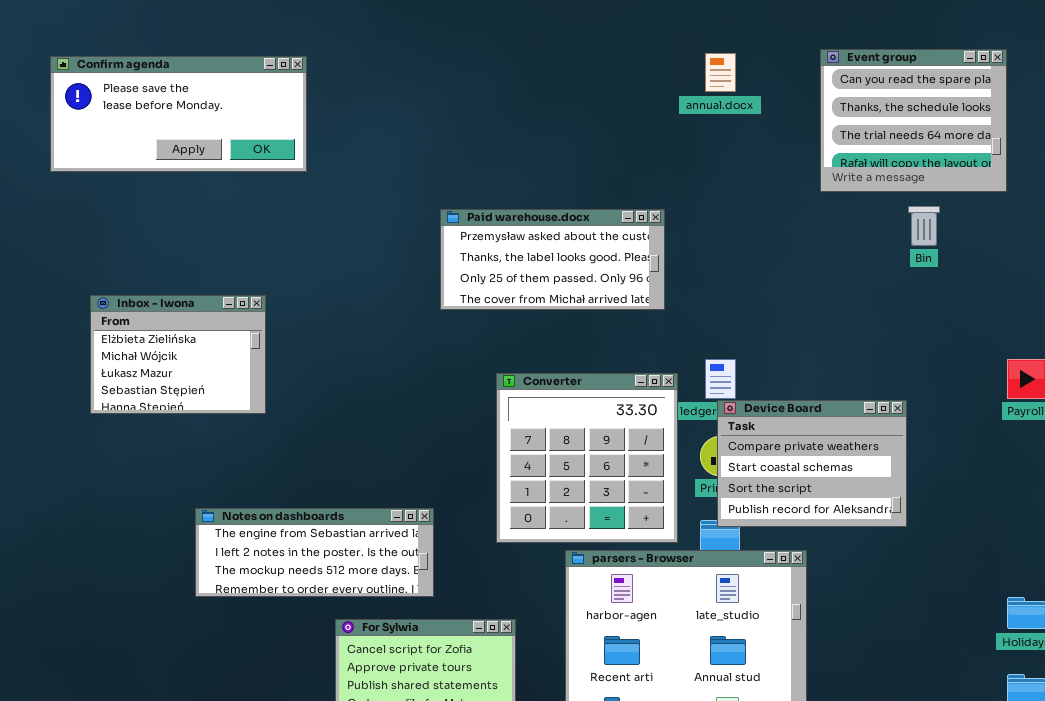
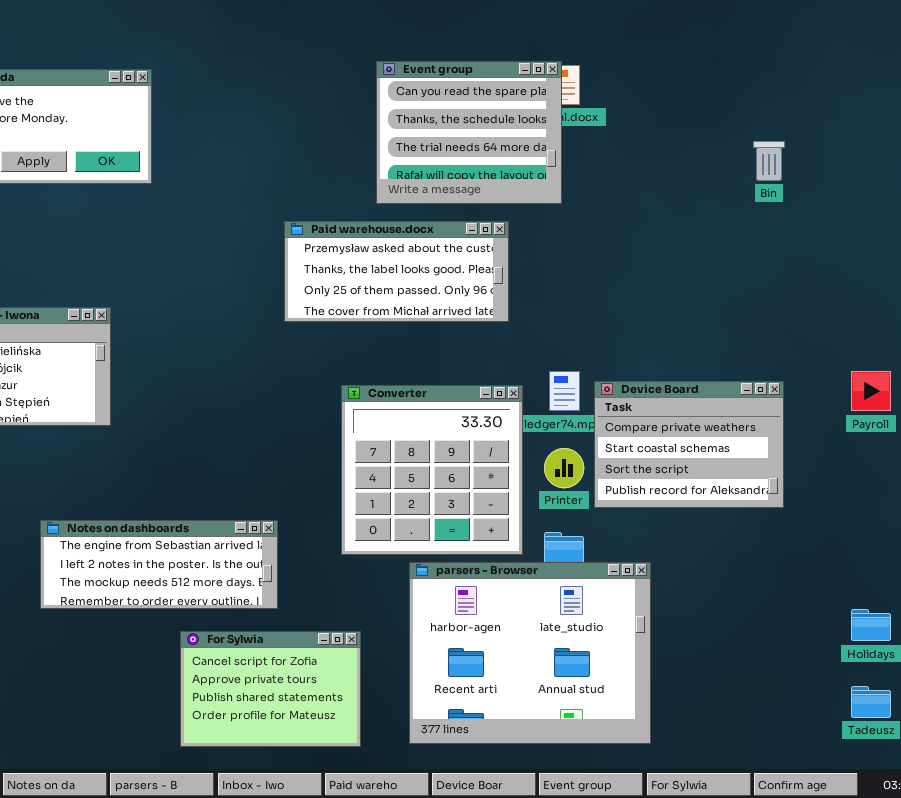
Event group: [820,49,1007,192] -> [376,61,562,204], moved
Bin: [908,206,940,246] -> [753,141,785,181], moved
Device Board: [717,400,907,527] -> [594,381,784,508], moved

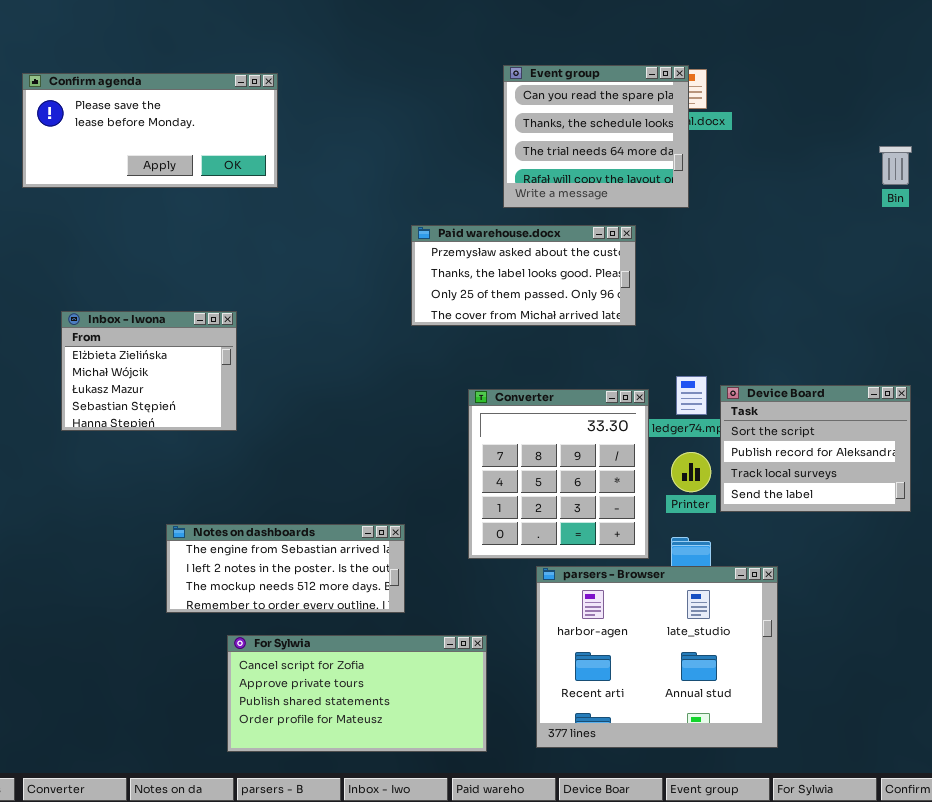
Device Board: [594,381,784,508] -> [720,385,911,512], scrolled down 2 rows
For Sylwia: [180,631,361,747] -> [227,635,487,752], resized

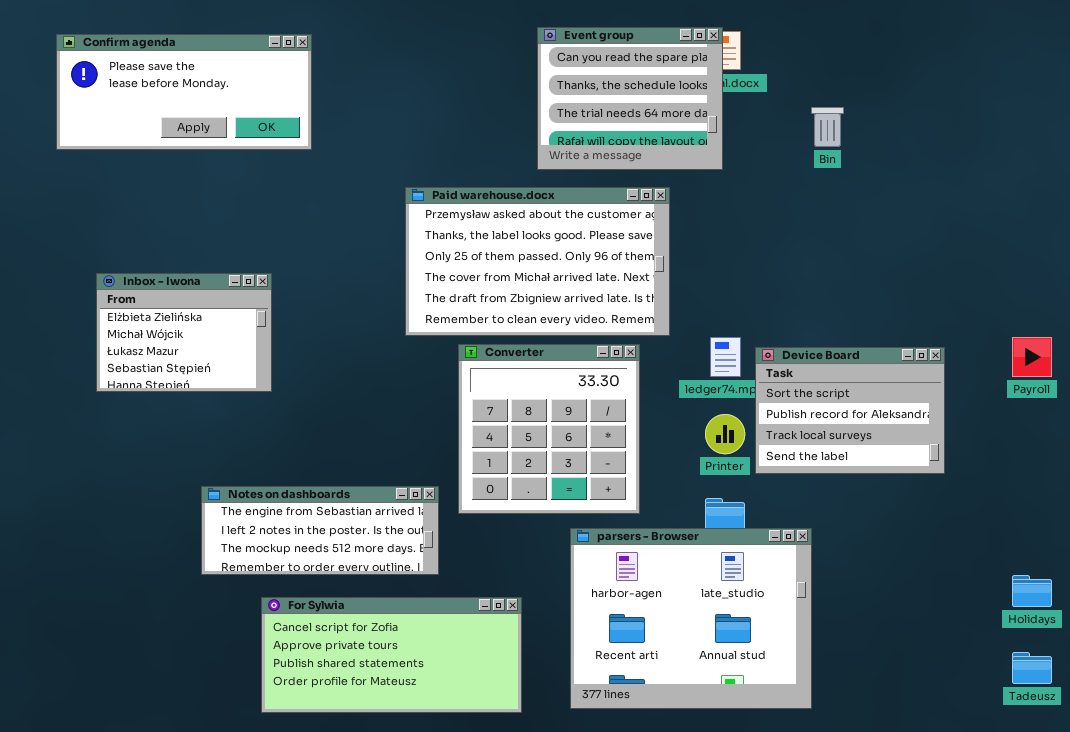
Bin: [879,146,912,185] -> [811,107,844,147], moved
Paid warehouse.docx: [411,225,636,326] -> [405,187,670,336], resized
Converter: [468,389,649,559] -> [458,344,640,514], moved

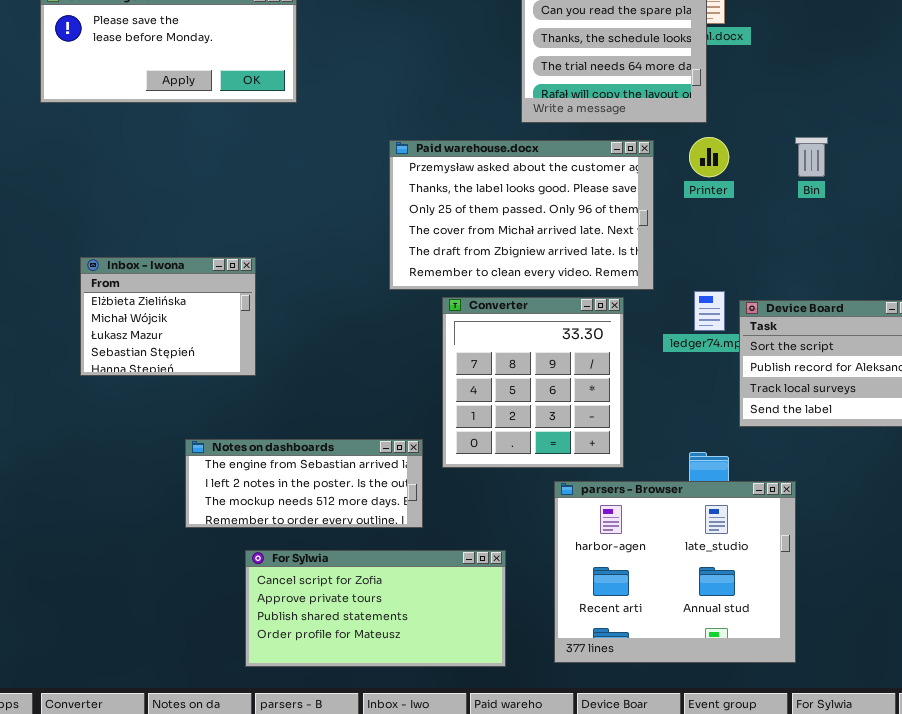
Bin: [811,107,844,147] -> [795,137,828,177], moved
Inbox - Iwona: [96,273,272,392] -> [80,257,256,376], moved
Printer: [705,414,745,454] -> [689,137,729,177], moved

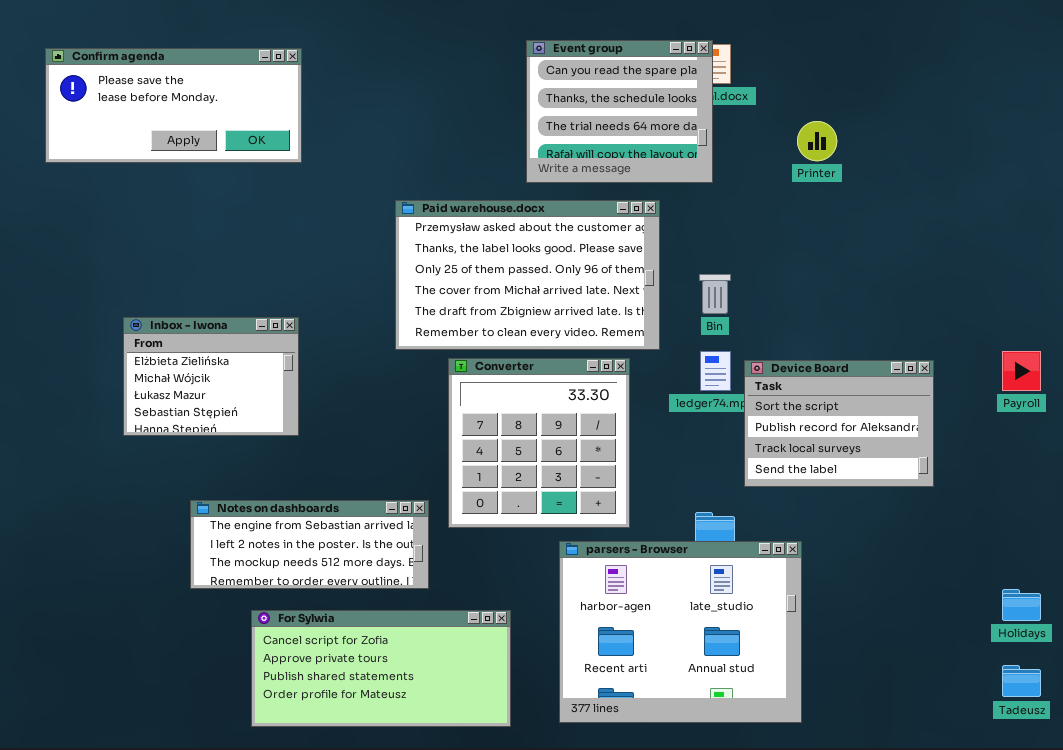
Printer: [689,137,729,177] -> [797,121,837,161], moved
Bin: [795,137,828,177] -> [699,274,731,314], moved
Inbox - Iwona: [80,257,256,376] -> [123,317,299,436], moved

